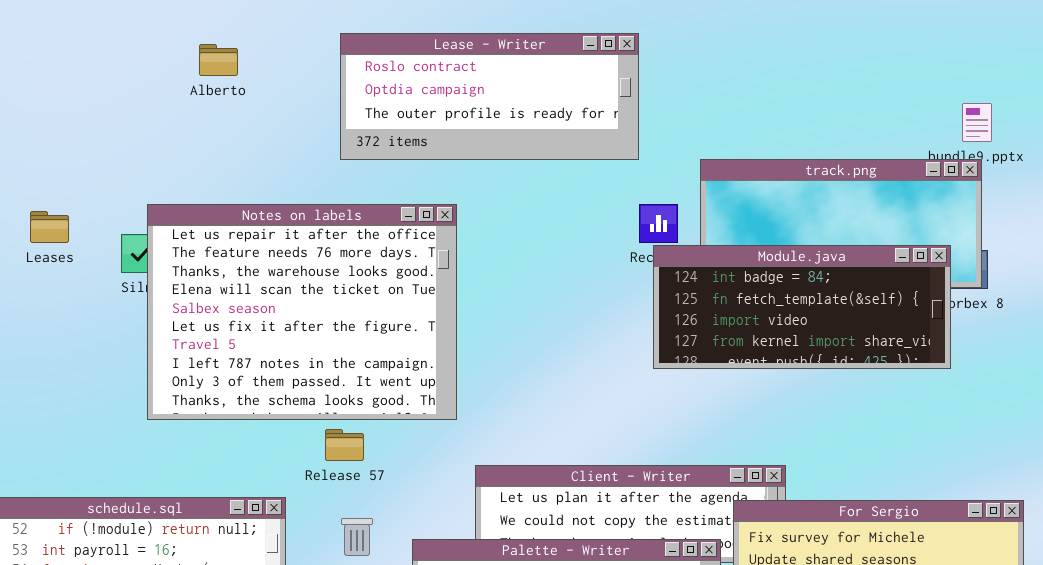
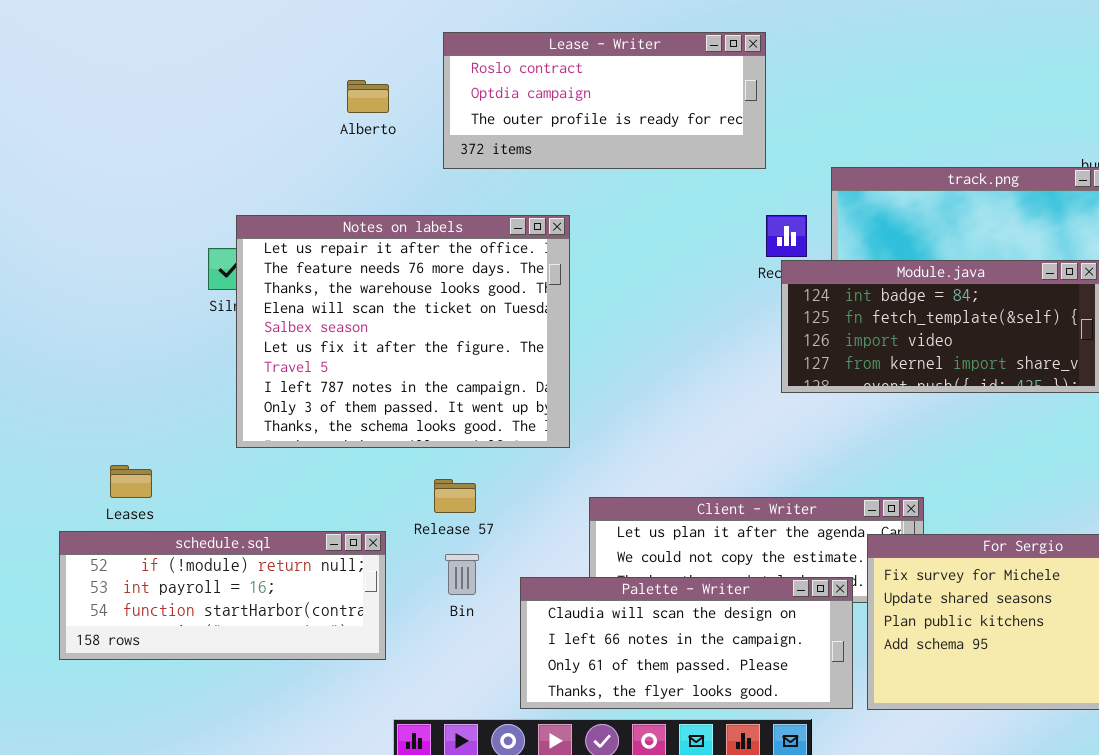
Alberto: [199,44,238,76] -> [347,80,389,113], moved
Leases: [30,211,69,243] -> [110,465,152,498], moved
Release 57: [325,429,364,461] -> [434,479,476,513], moved

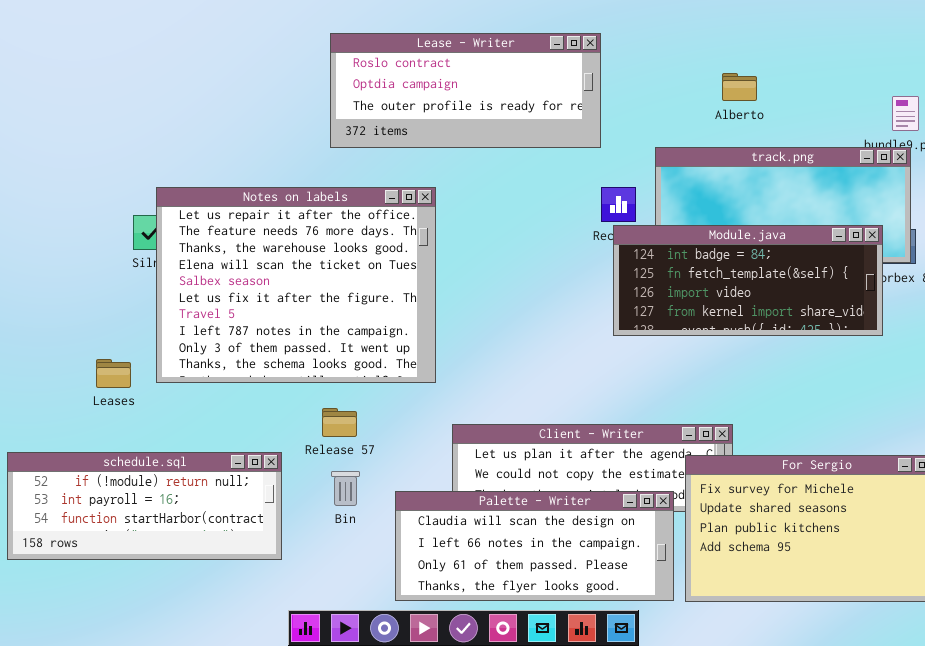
Alberto: [347,80,389,113] -> [722,73,757,101], moved
Leases: [110,465,152,498] -> [96,359,131,388], moved

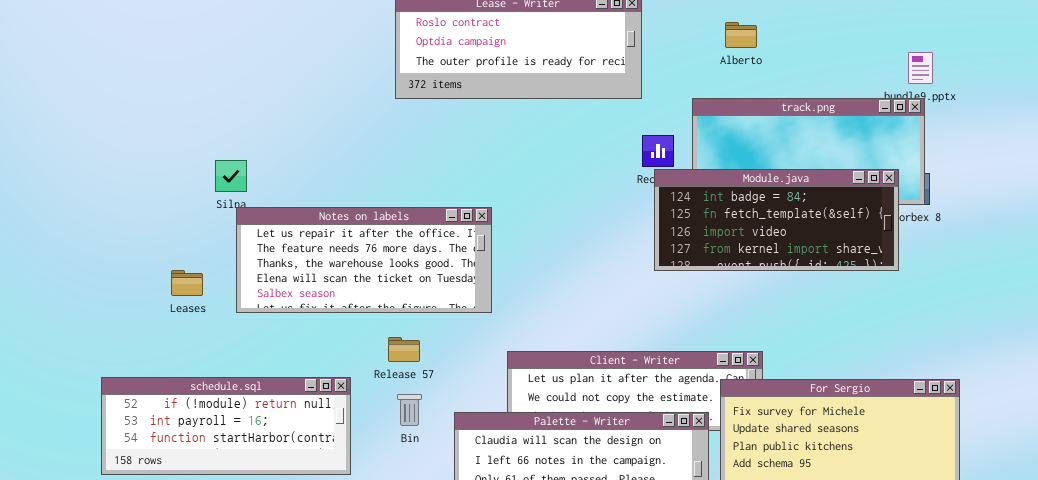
Alberto: [722,73,757,101] -> [725,22,757,48], moved
Notes on labels: [156,187,436,383] -> [236,207,492,313], resized
Leases: [96,359,131,388] -> [171,270,203,296], moved

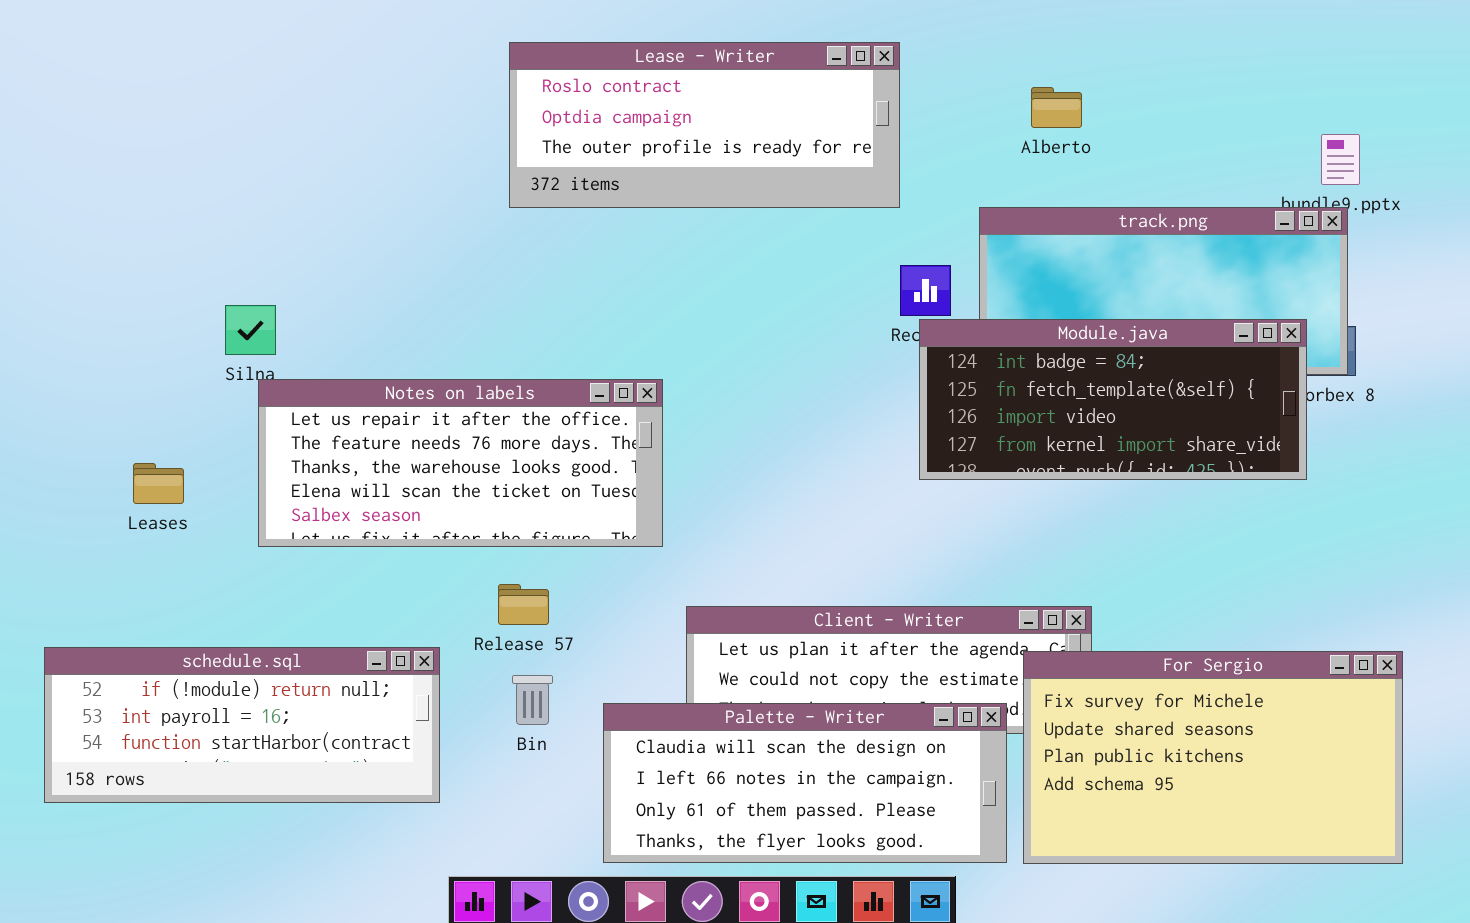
Leases: [171,270,203,296] -> [133,463,184,504], moved

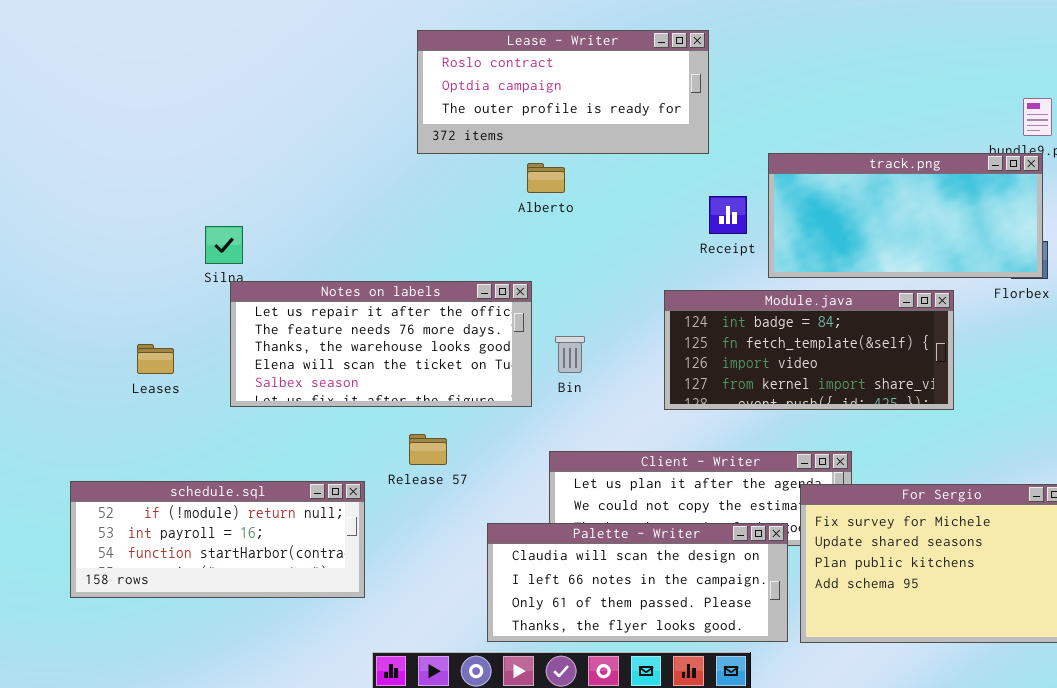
Alberto: [1031,87,1082,128] -> [527,163,565,193], moved
Module.java: [919,319,1307,480] -> [664,290,954,410], moved
Bin: [512,675,553,725] -> [555,336,585,373], moved

